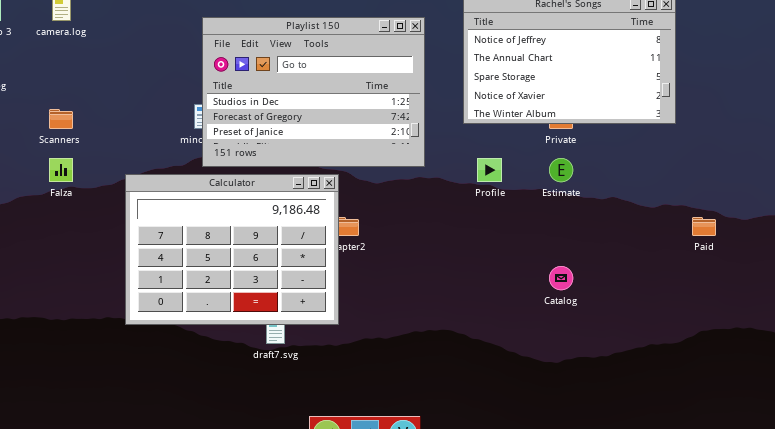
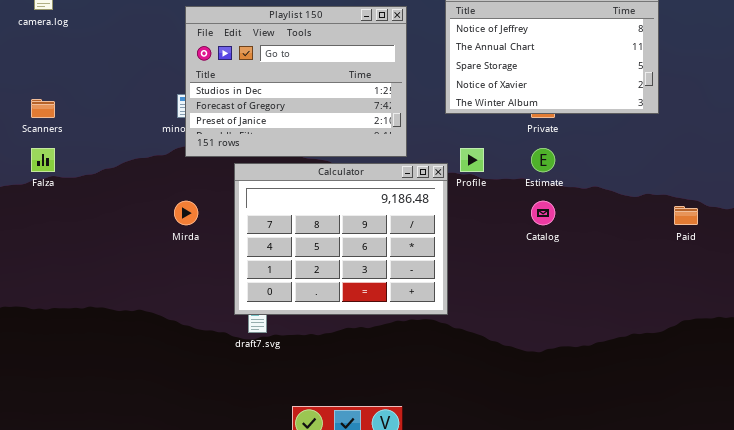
Calculator: [125,174,339,325] -> [234,163,448,315], moved
Catalog: [549,266,573,290] -> [531,201,555,225], moved

